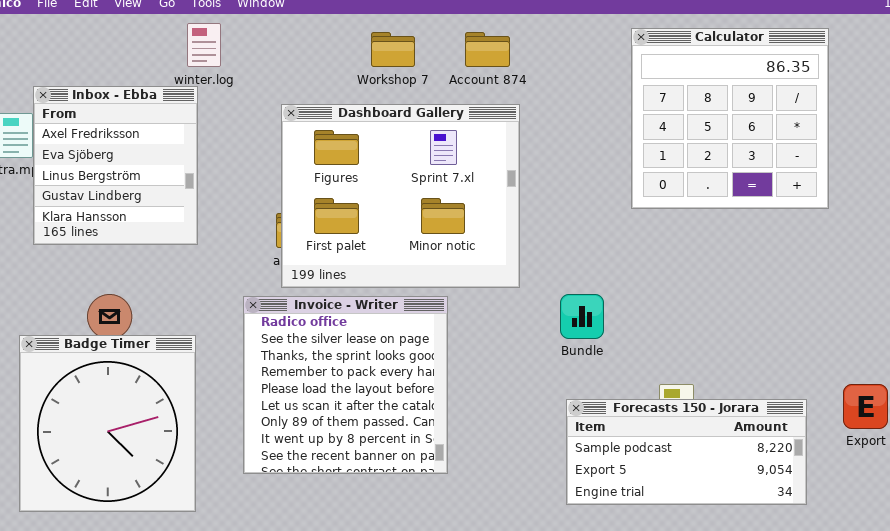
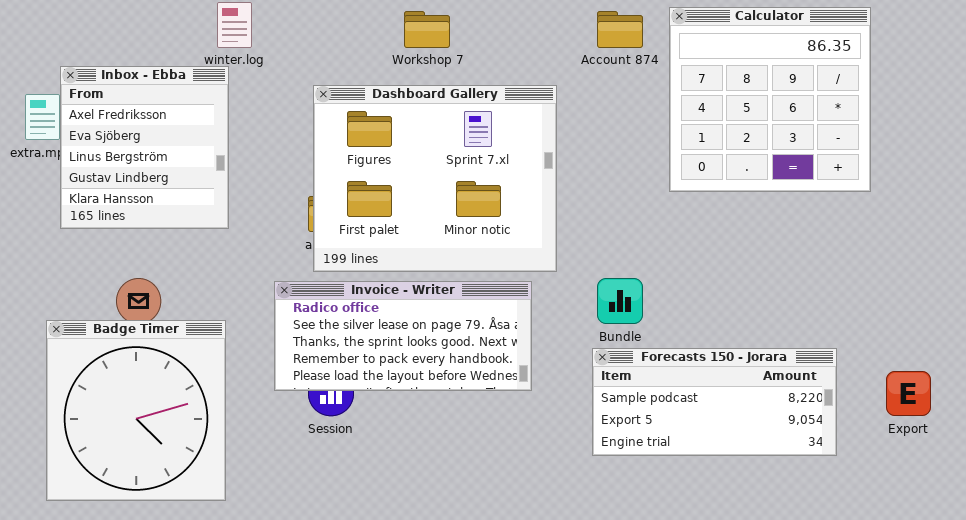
Account 874: [465,32,510,67] -> [597,11,643,48], moved
Invoice - Writer: [243,296,448,474] -> [274,281,532,391], resized
Forecasts 150 - Jorara: [566,399,807,505] -> [592,348,837,456], moved

